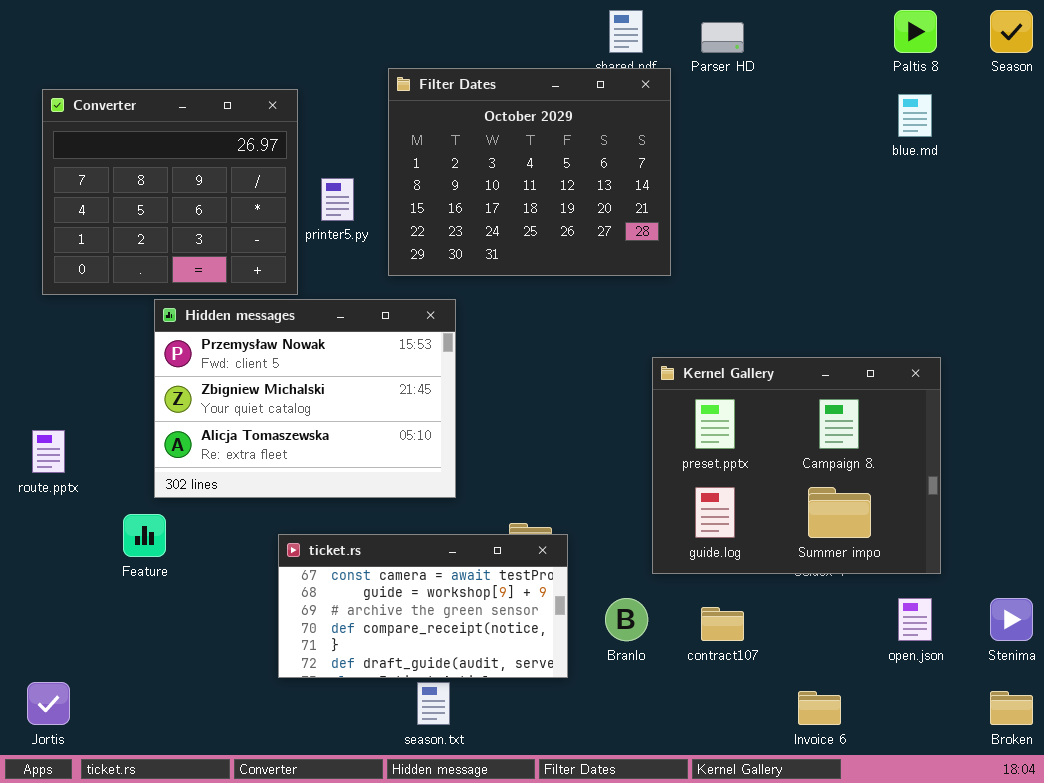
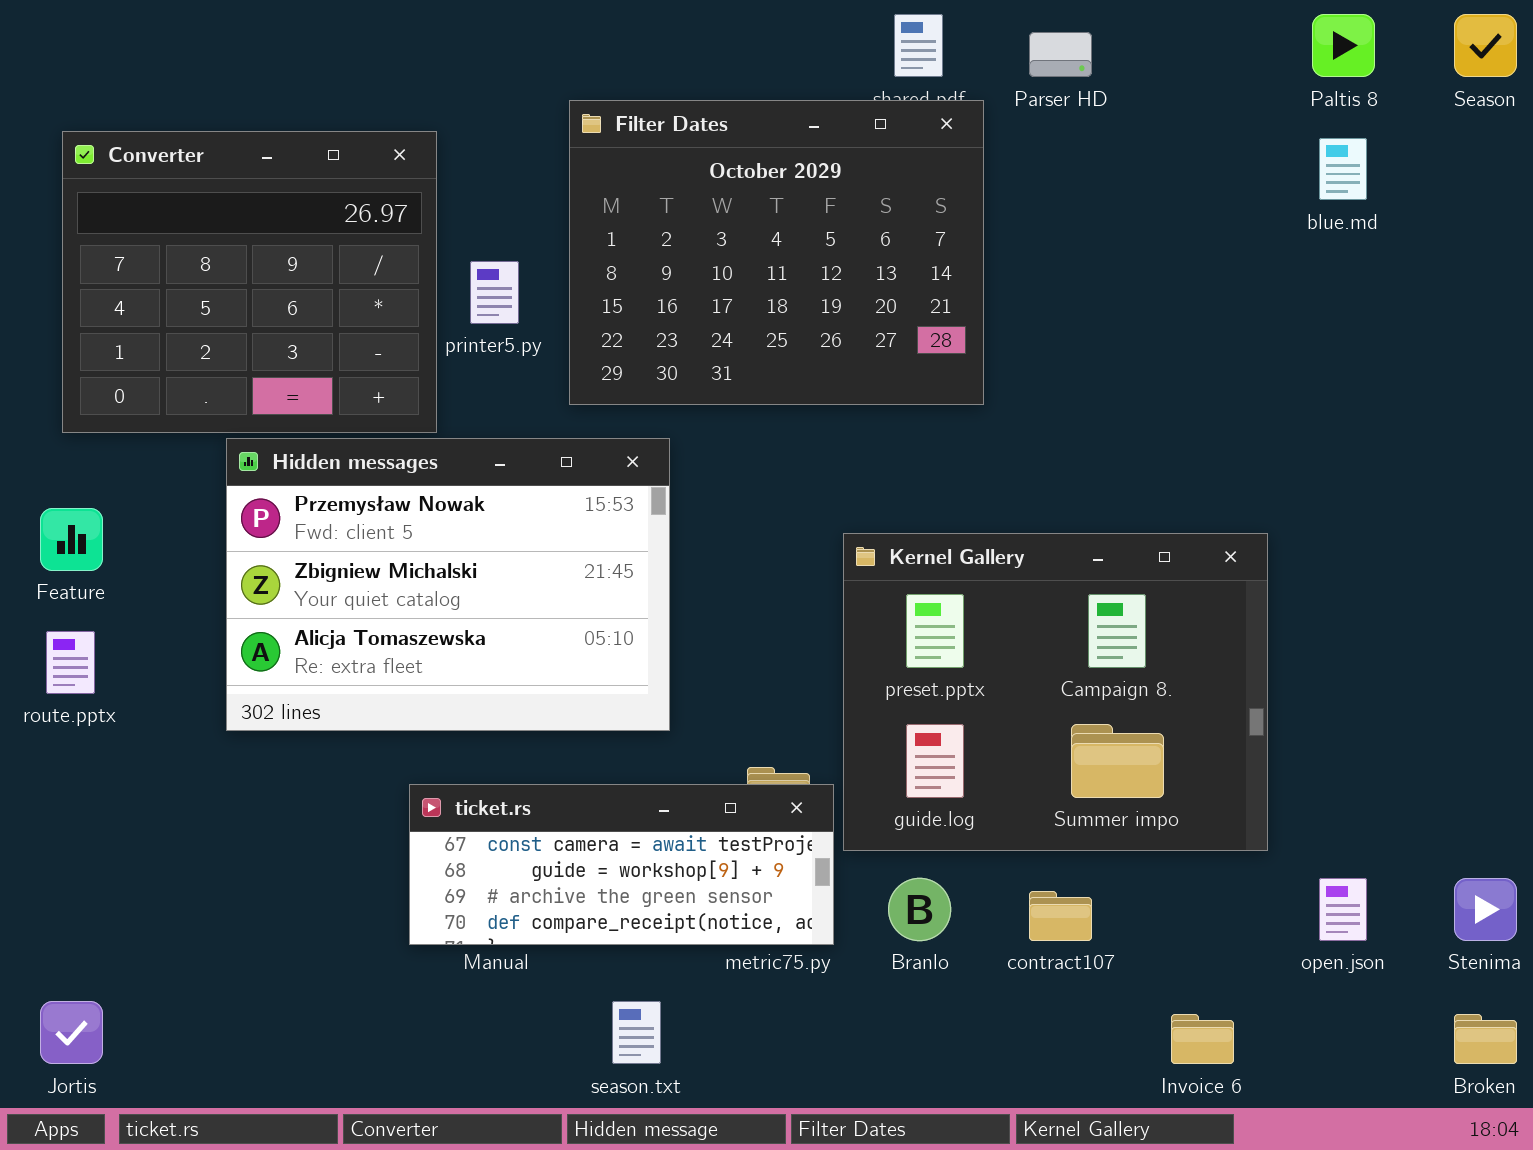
Kernel Gallery: [652,357,941,574] -> [843,533,1268,851], moved
Feature: [123,514,166,557] -> [40,508,103,571], moved
ticket.rs: [278,534,568,678] -> [409,784,834,945], resized

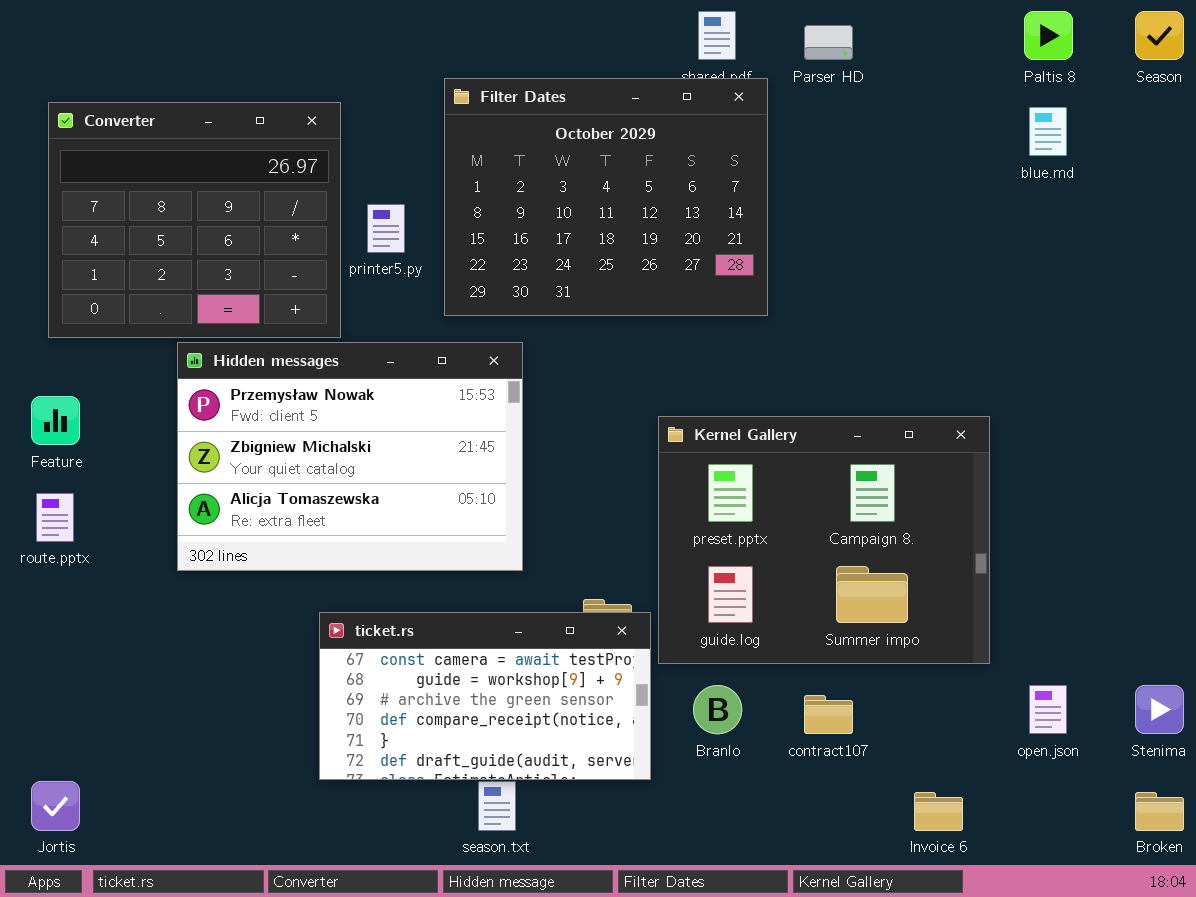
ticket.rs: [409,784,834,945] -> [319,612,651,780], resized

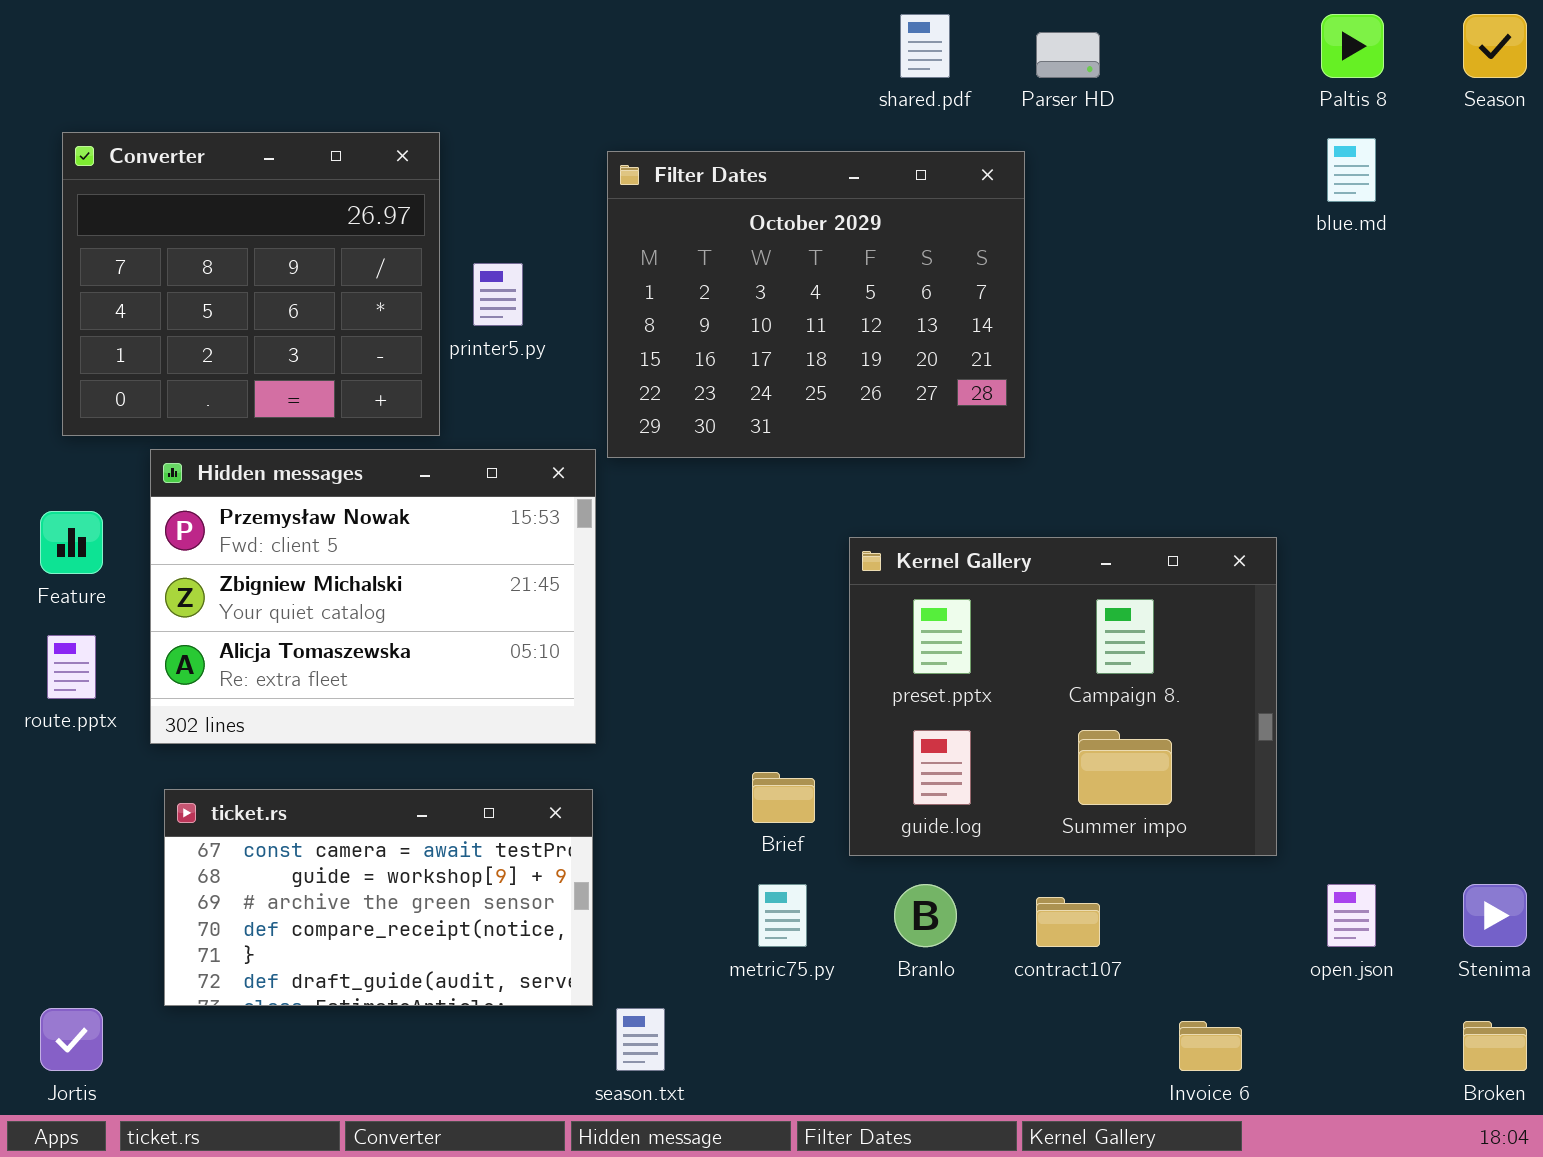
Filter Dates: [444,78,768,316] -> [607,151,1025,458], moved
Hidden messages: [177,342,523,571] -> [150,449,596,744], moved
ticket.rs: [319,612,651,780] -> [164,789,593,1006], moved

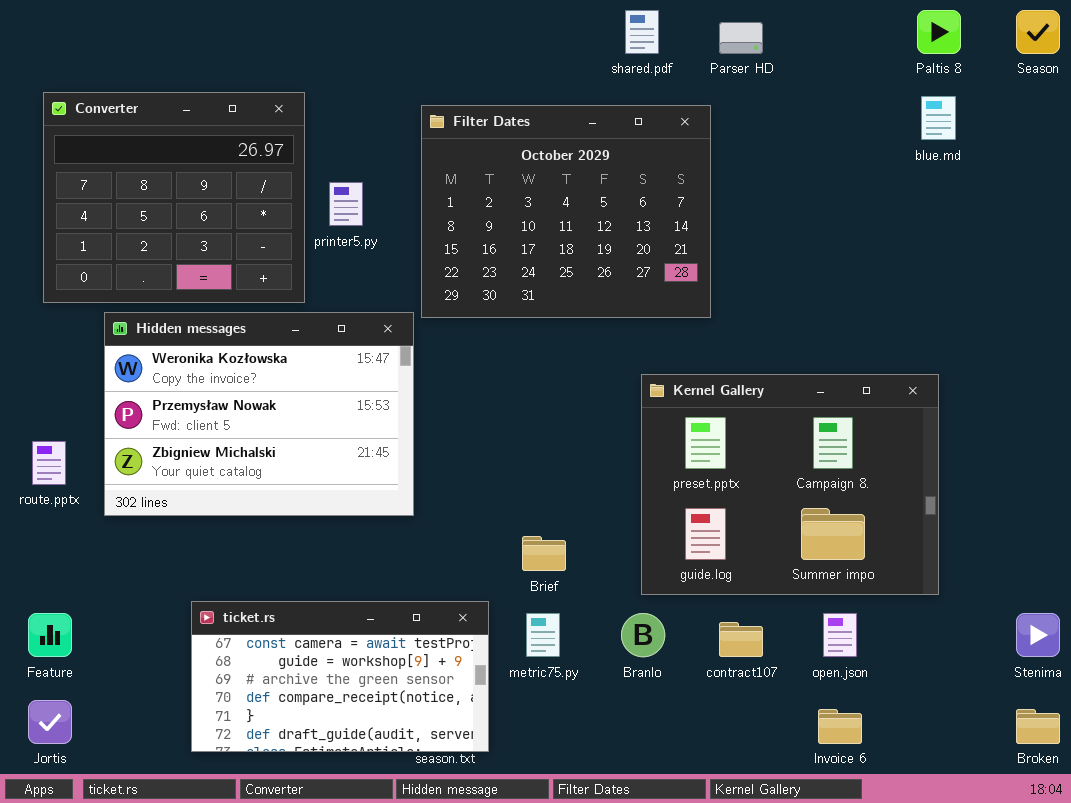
Hidden messages: [150,449,596,744] -> [104,312,414,516], scrolled up 1 row
Feature: [40,511,103,574] -> [28,613,72,657], moved
Kernel Gallery: [849,537,1277,856] -> [641,374,939,595], moved
ticket.rs: [164,789,593,1006] -> [191,601,489,752], moved
open.json: [1327,884,1376,947] -> [823,613,857,657], moved

